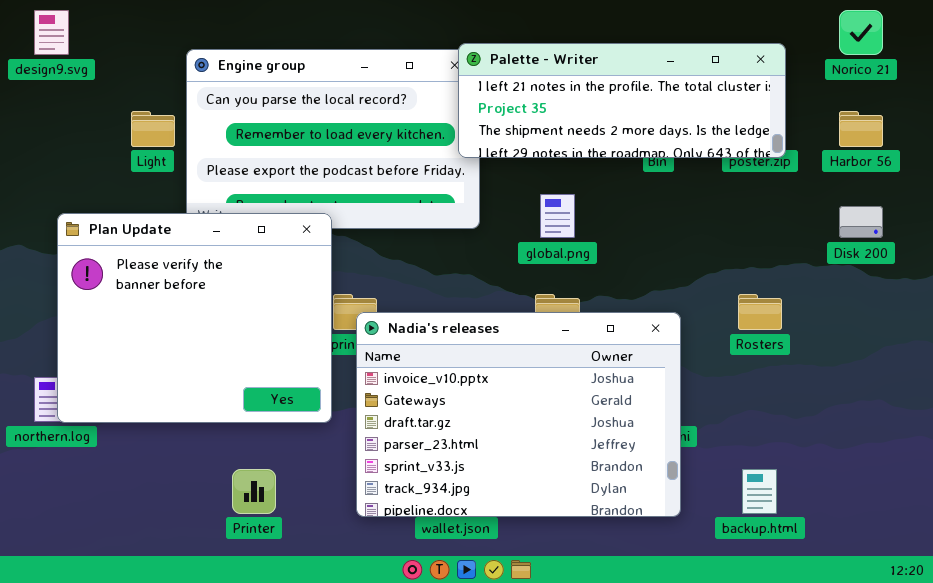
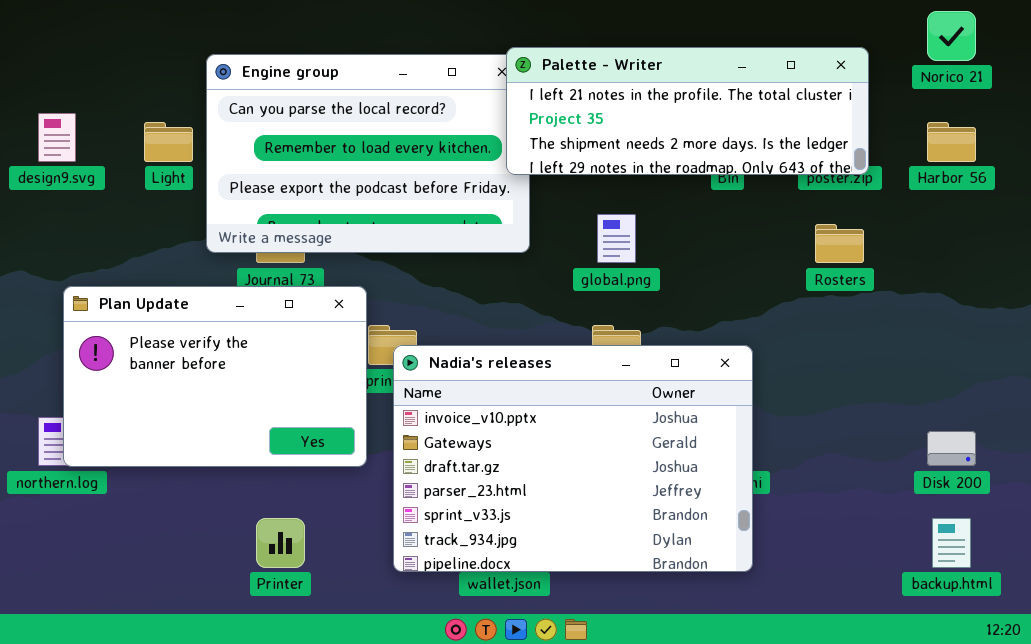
design9.svg: [34,10,69,55] -> [38,113,76,162], moved
Disk 200: [839,206,883,238] -> [927,431,976,466], moved
Plan Update: [57,213,332,423] -> [63,286,367,467], resized
Rosters: [738,294,782,330] -> [815,224,864,263], moved
backup.html: [742,469,777,514] -> [932,518,971,568], moved

